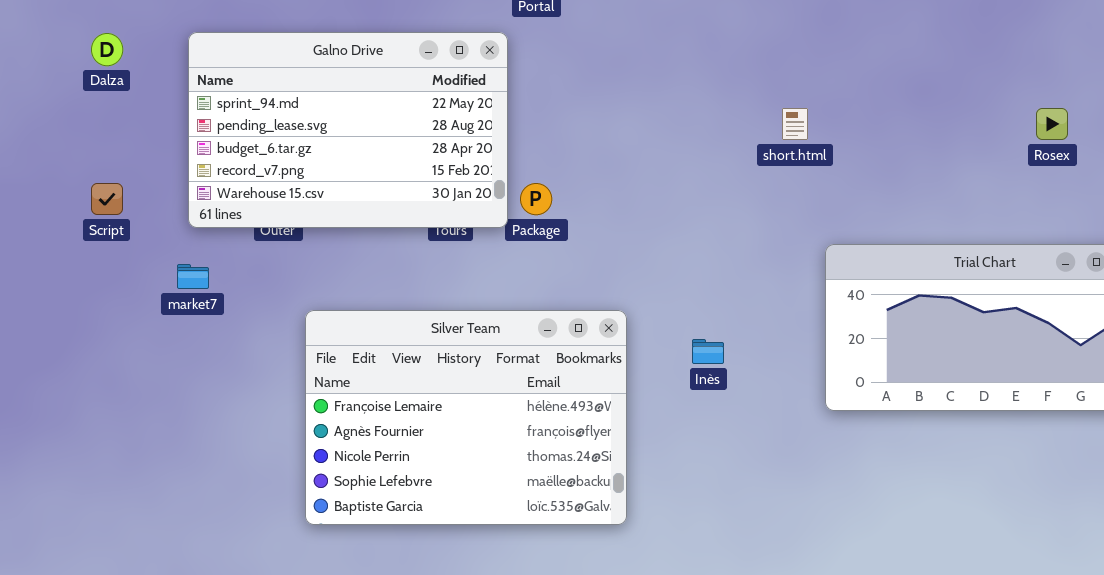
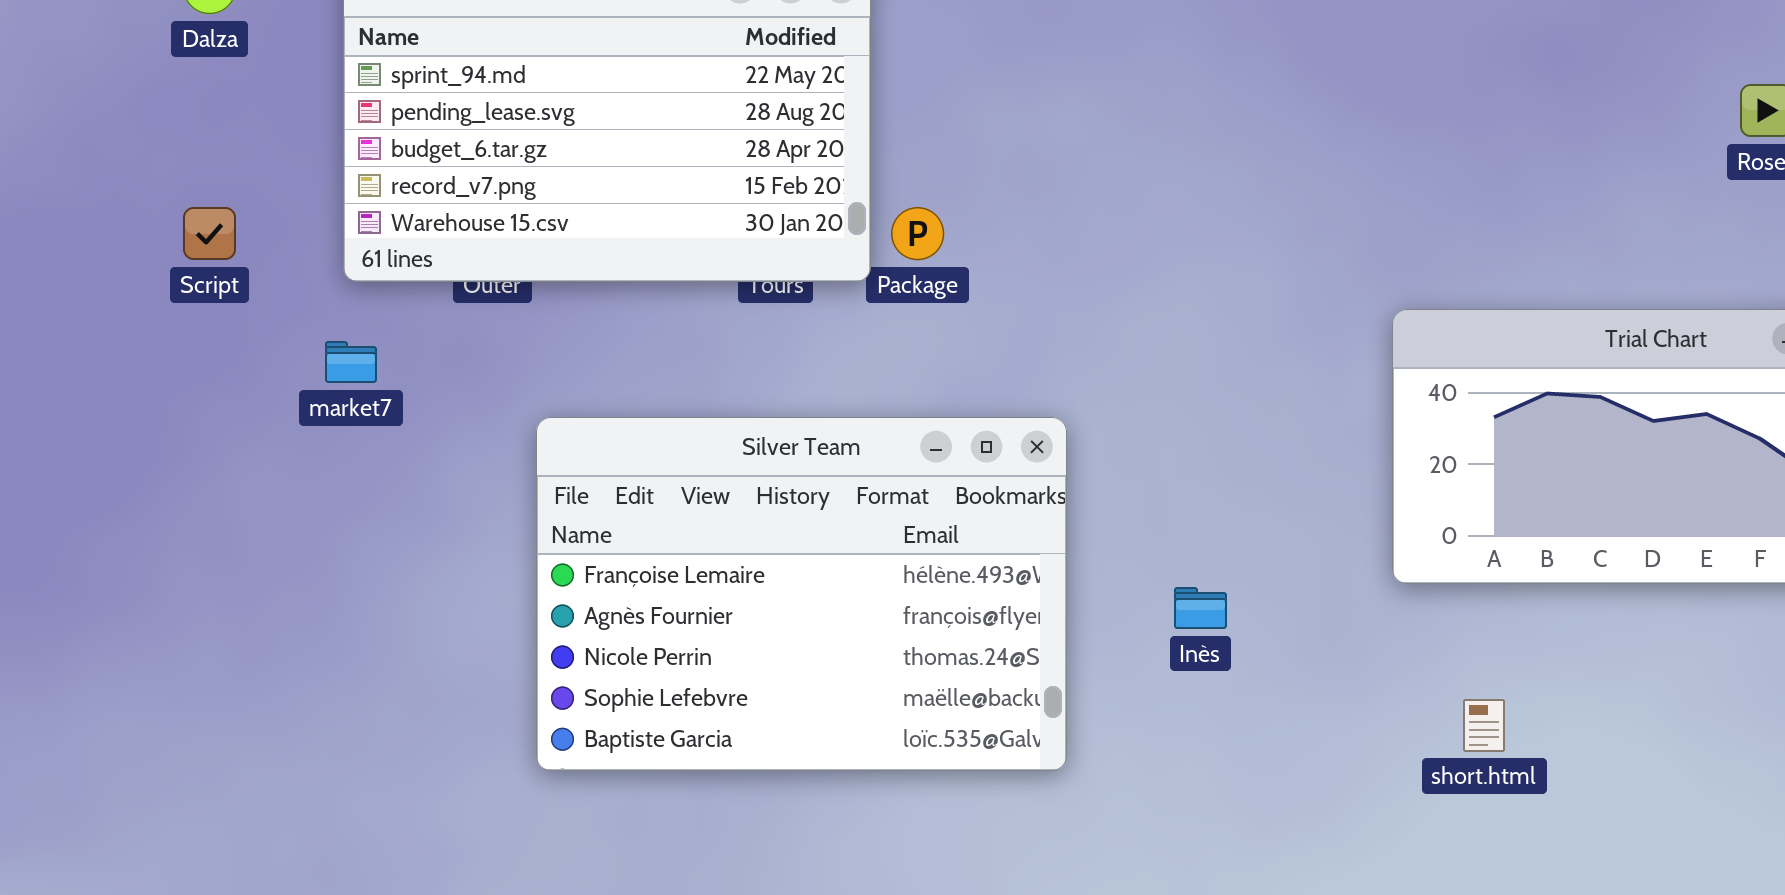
short.html: [782,108,808,140] -> [1463,699,1505,752], moved
Inès: [692,339,724,364] -> [1174,587,1227,629], moved

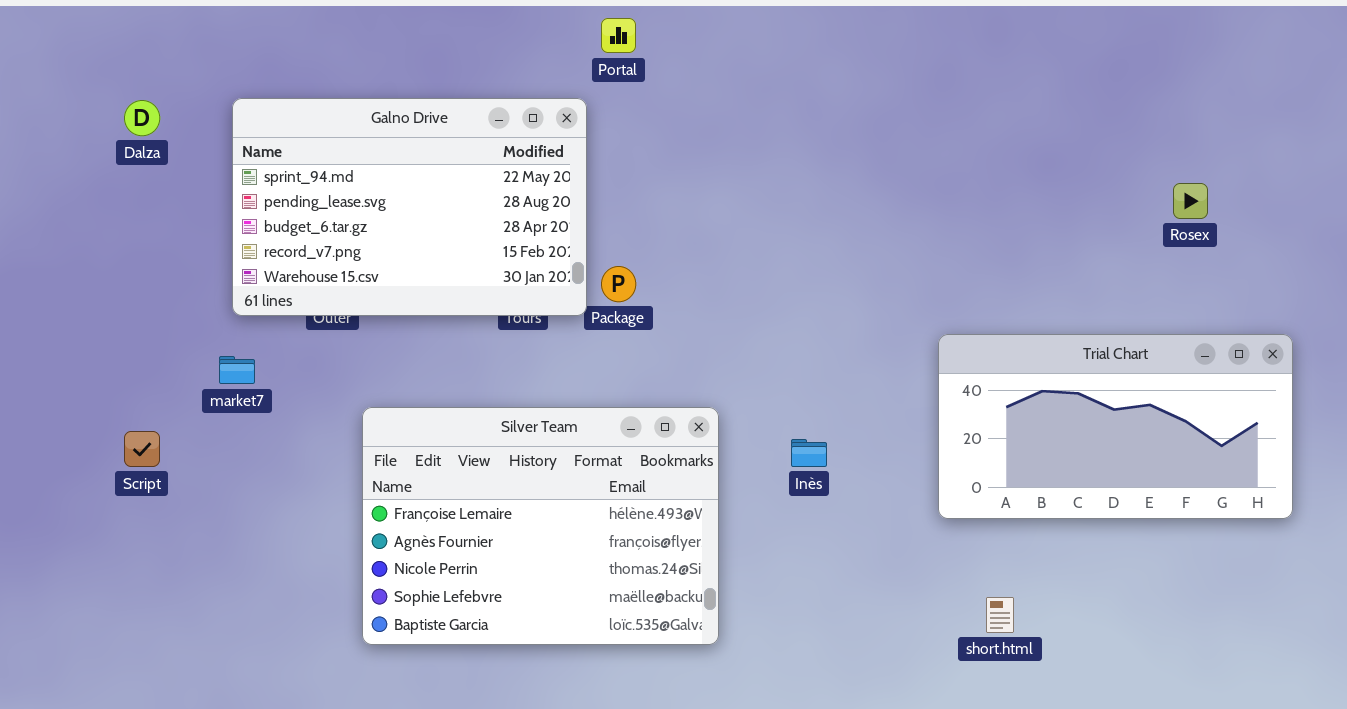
Script: [183,207,236,260] -> [124,431,160,467], moved
Inès: [1174,587,1227,629] -> [791,439,827,467], moved

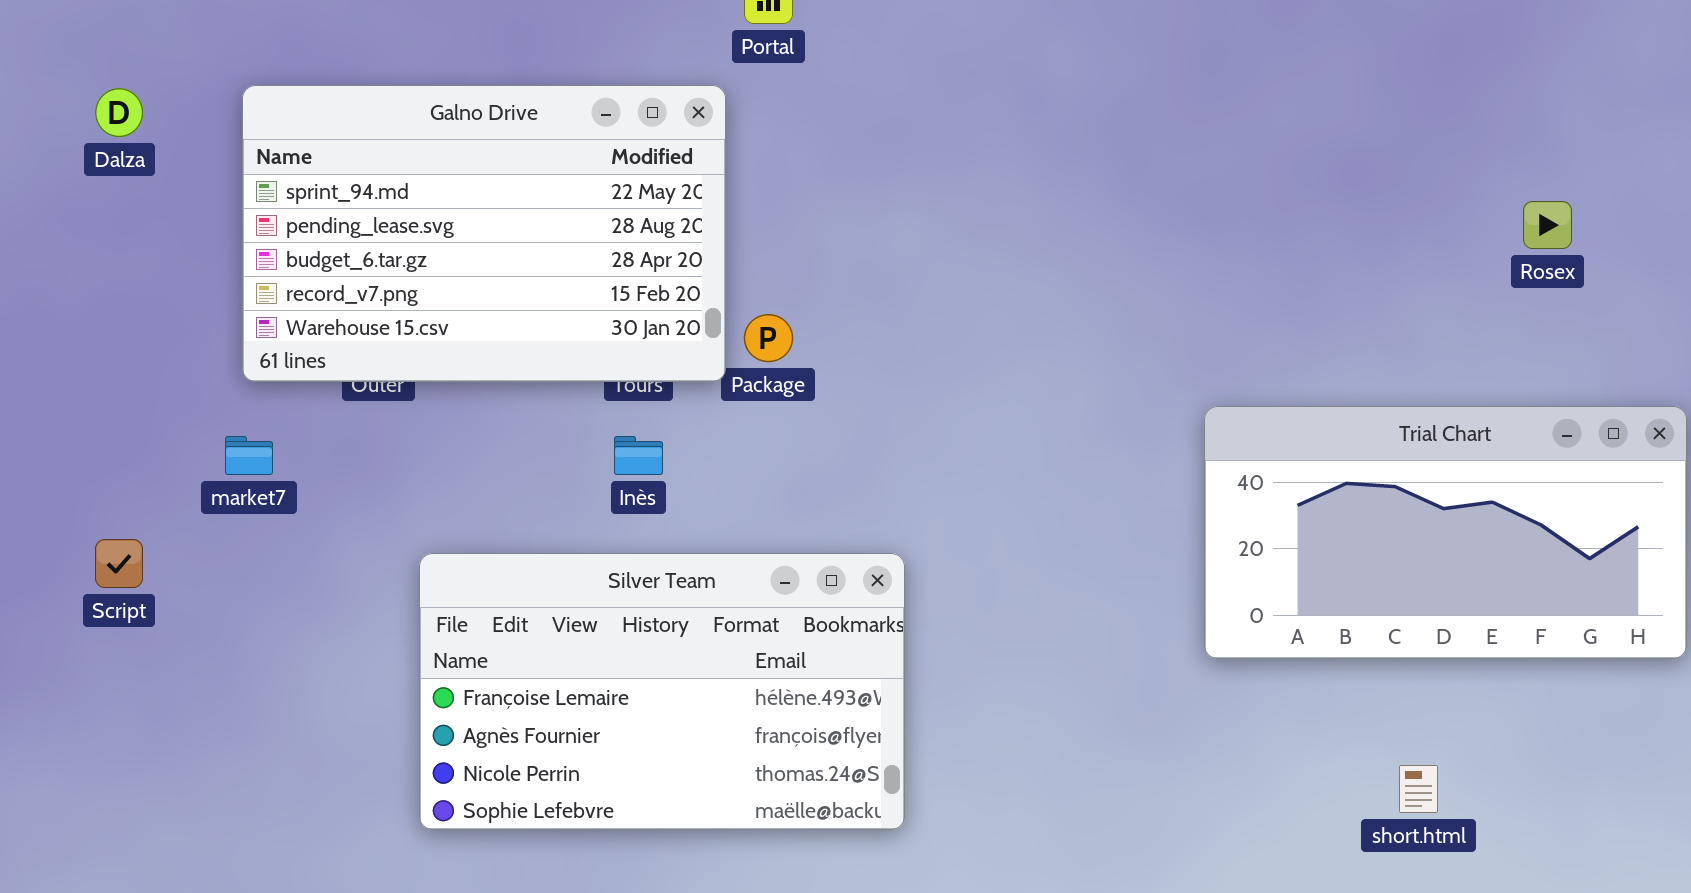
Silver Team: [362,407,719,645] -> [419,553,905,830], resized
Inès: [791,439,827,467] -> [614,436,663,475], moved
short.html: [986,597,1014,633] -> [1399,765,1438,813], moved

